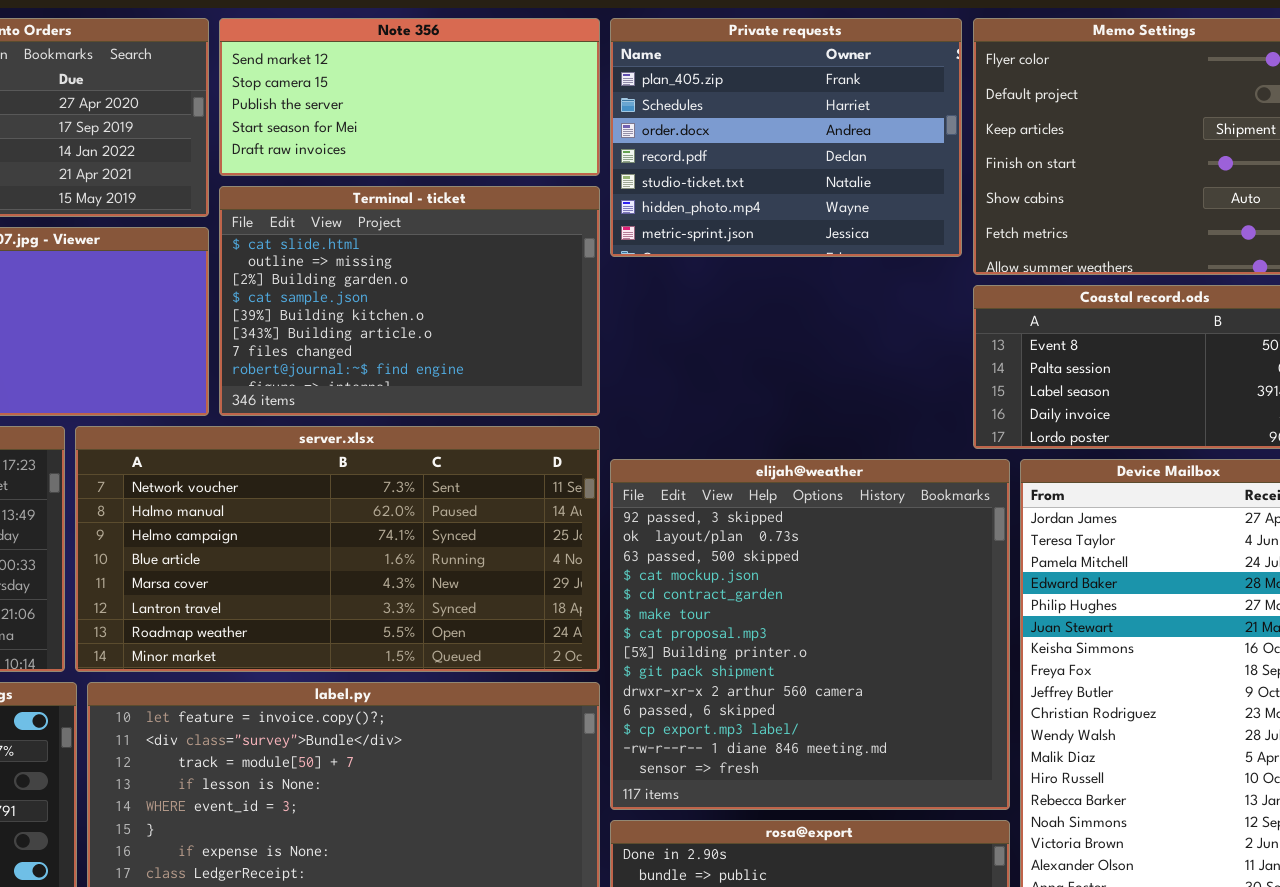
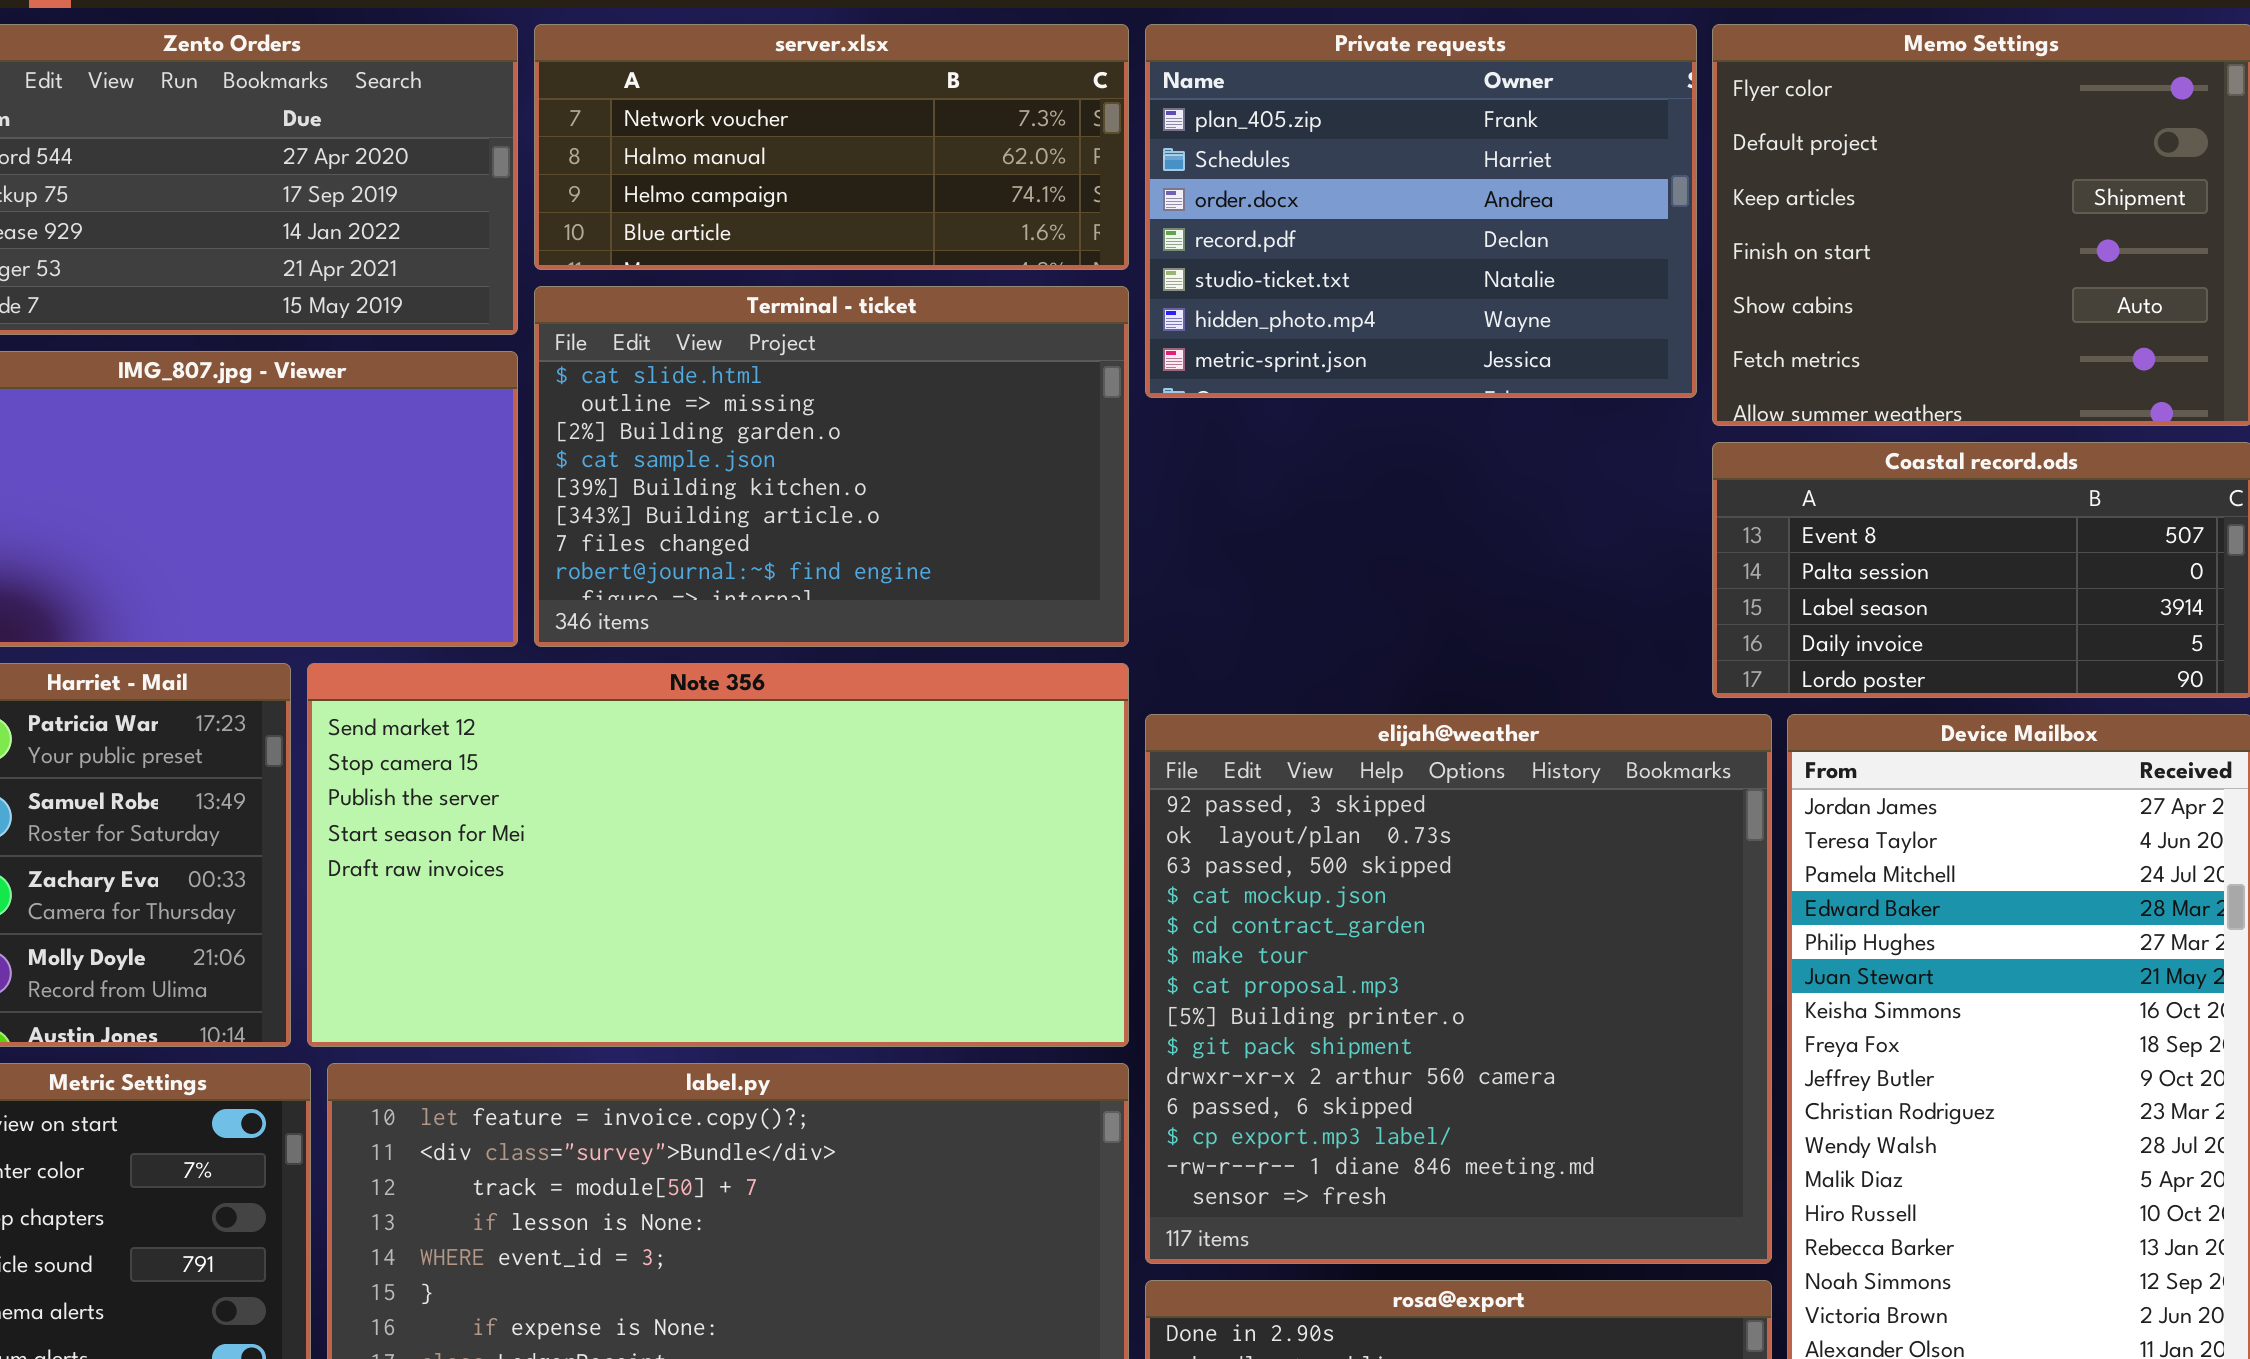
Note 356: [219,18,600,176] -> [307,663,1129,1047], moved, resized
server.xlsx: [75,426,600,672] -> [534,24,1129,270], moved, resized

